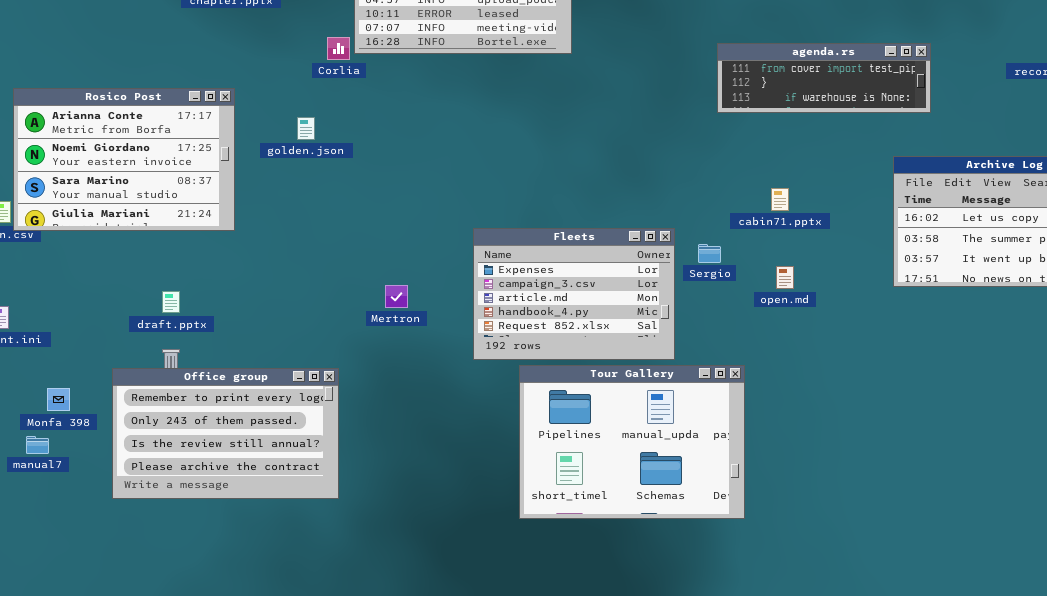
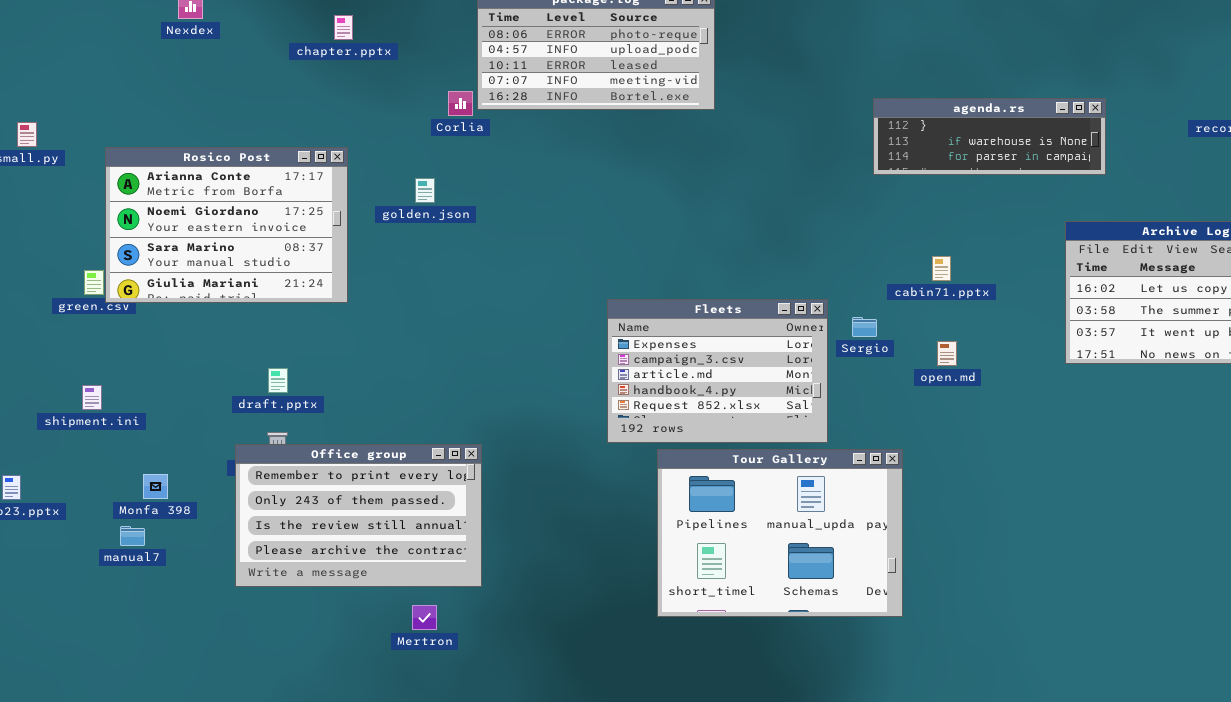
agenda.rs: [717,43,931,113] -> [873,98,1106,175], scrolled down 1 row
Mertron: [385,285,408,308] -> [412,605,437,630], moved
Office group: [112,368,339,499] -> [235,444,482,587], moved

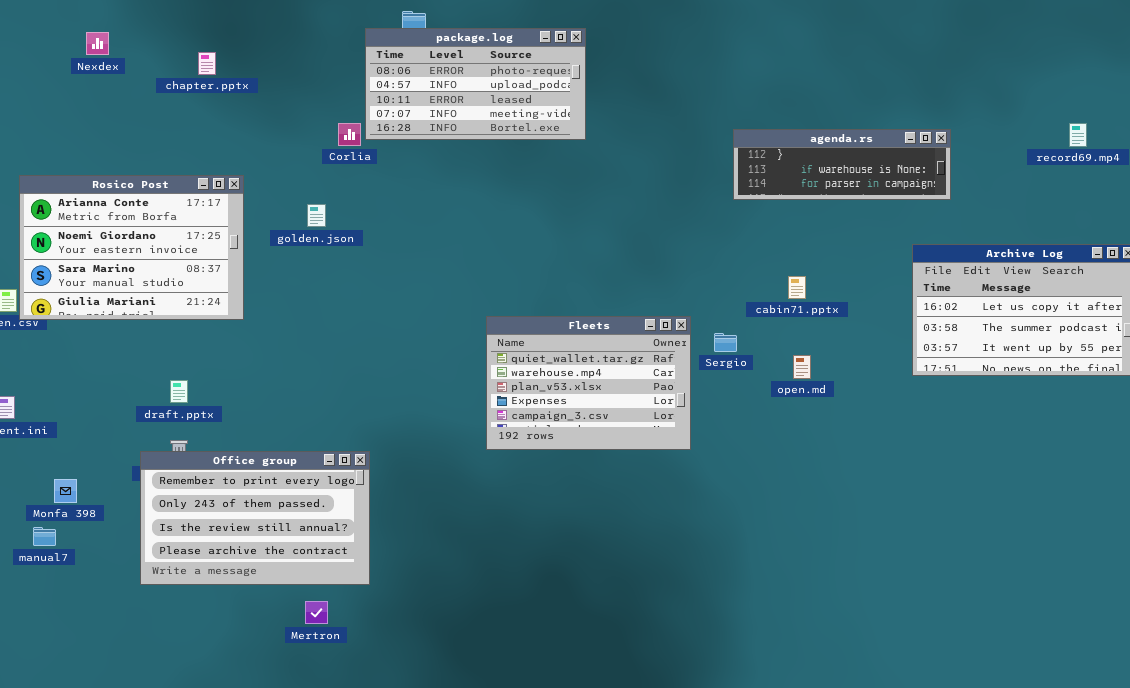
chapter.pptx: [334,15,353,40] -> [198,52,216,75], moved
Fleets: [607,299,828,443] -> [486,316,691,450], scrolled up 3 rows
Tour Gallery: [657,449,903,617] -> none, closed

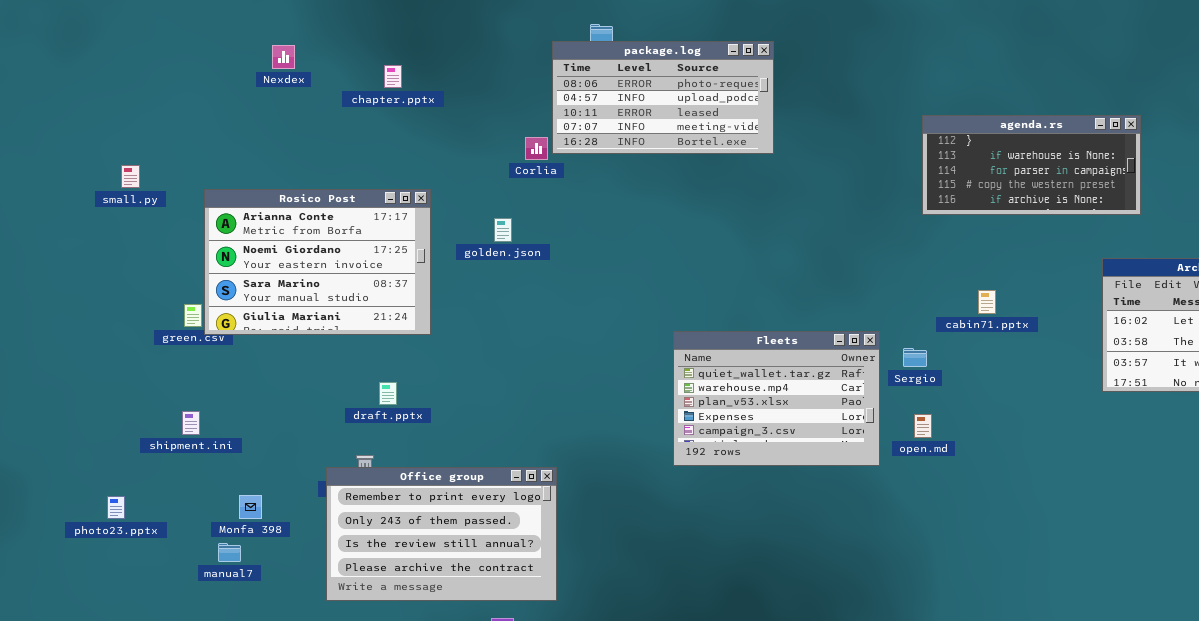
agenda.rs: [733,129,951,200] -> [922,115,1141,215], resized
open.md: [793,355,811,379] -> [914,414,932,438], moved
draft.pptx: [170,380,188,403] -> [379,382,397,405], moved

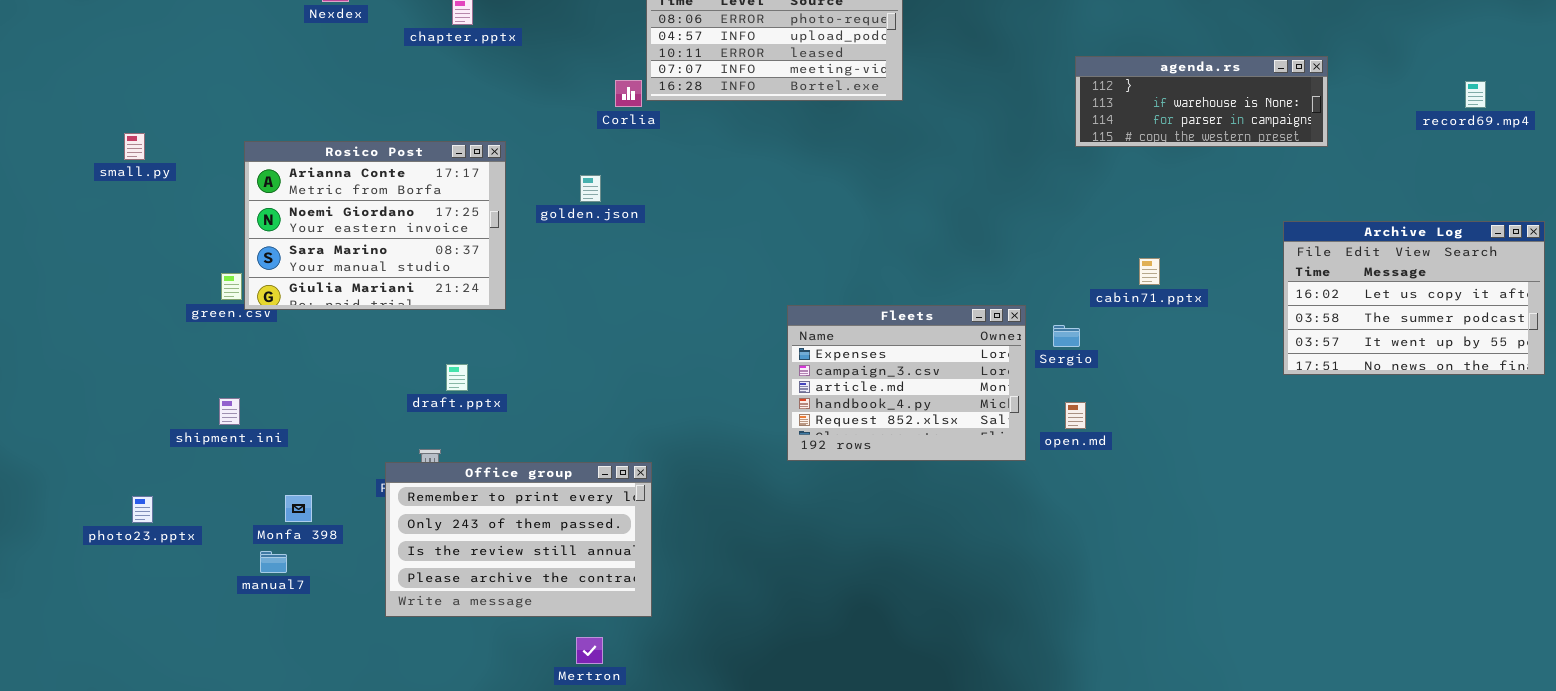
agenda.rs: [922,115,1141,215] -> [1075,56,1328,147], resized
small.py: [121,165,140,188] -> [124,133,145,160], moved
Fleets: [673,331,880,466] -> [787,305,1026,461], scrolled down 3 rows

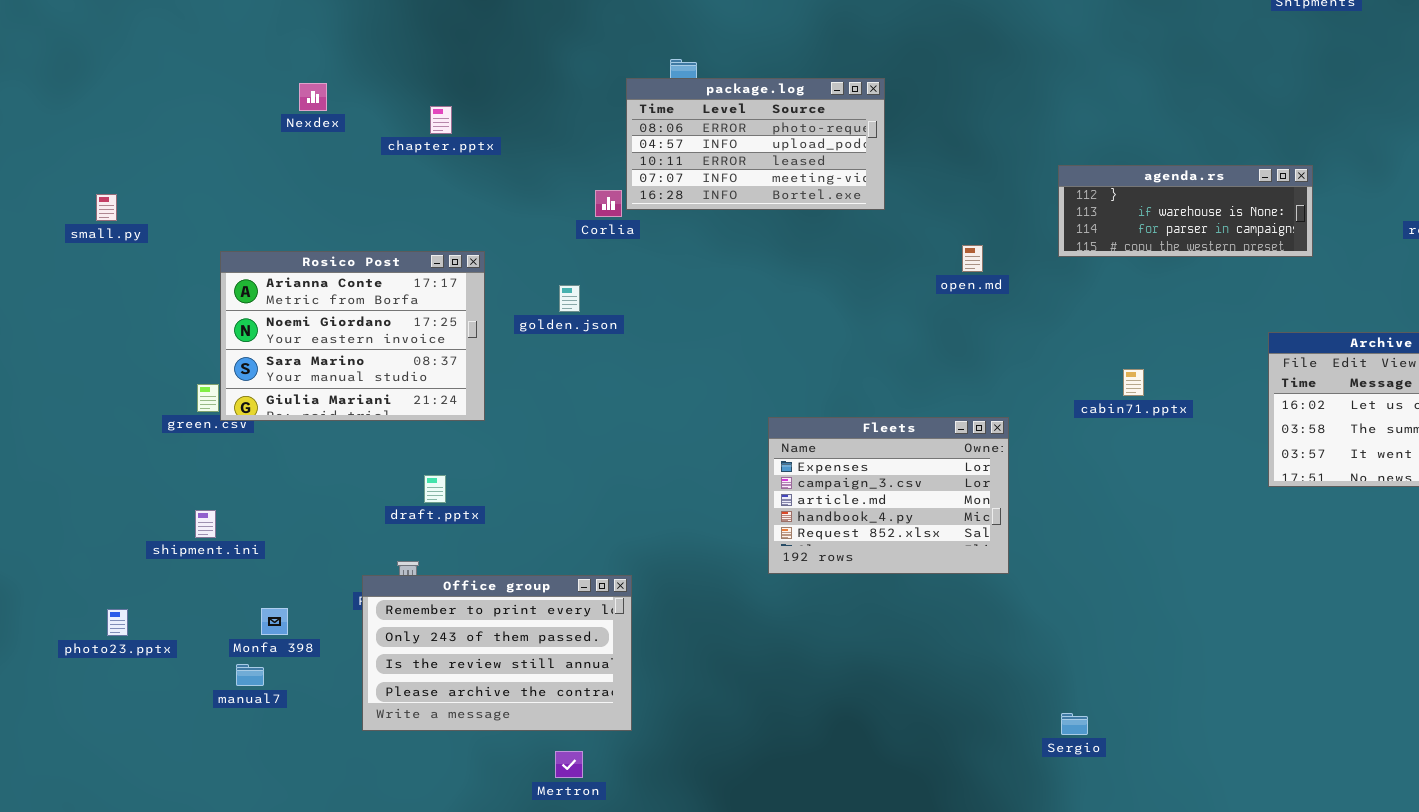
small.py: [124,133,145,160] -> [96,194,117,221], moved
Sergio: [1053,325,1080,347] -> [1061,713,1088,735], moved
open.md: [1065,402,1086,429] -> [962,245,983,272], moved

